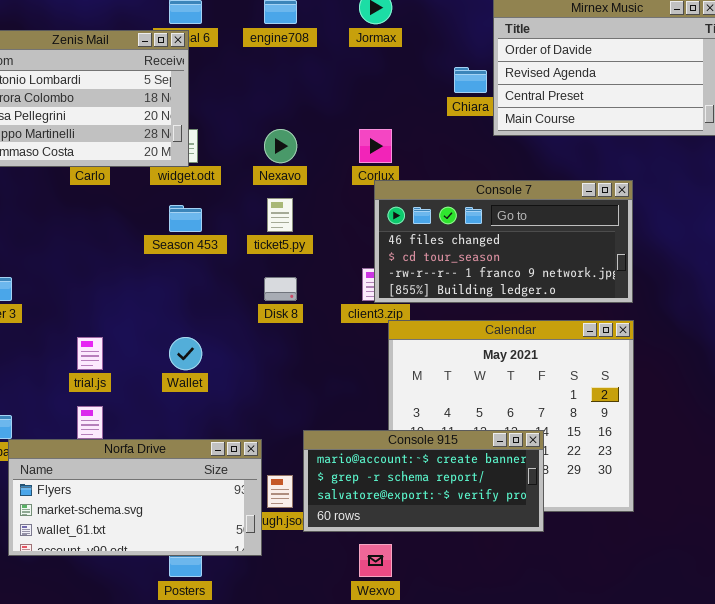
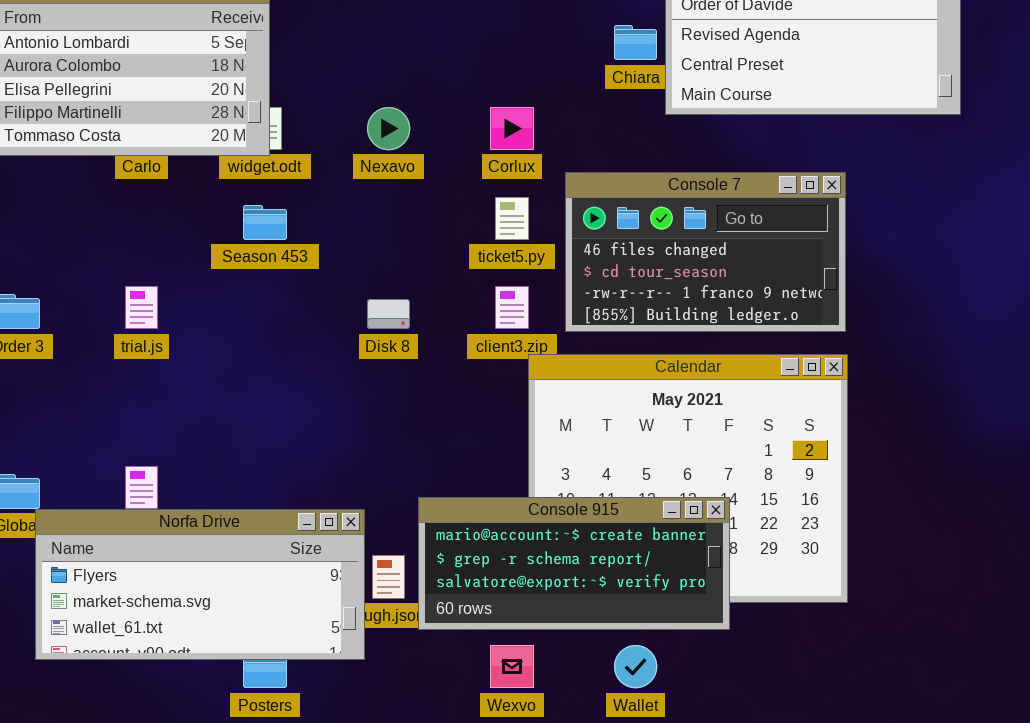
Console 7: [374,180,633,303] -> [565,172,846,332], resized
ticket5.py: [267,198,293,232] -> [495,197,529,240], moved
trial.js: [77,337,103,370] -> [125,286,158,329], moved
Wallet: [169,337,202,370] -> [614,645,657,688], moved

